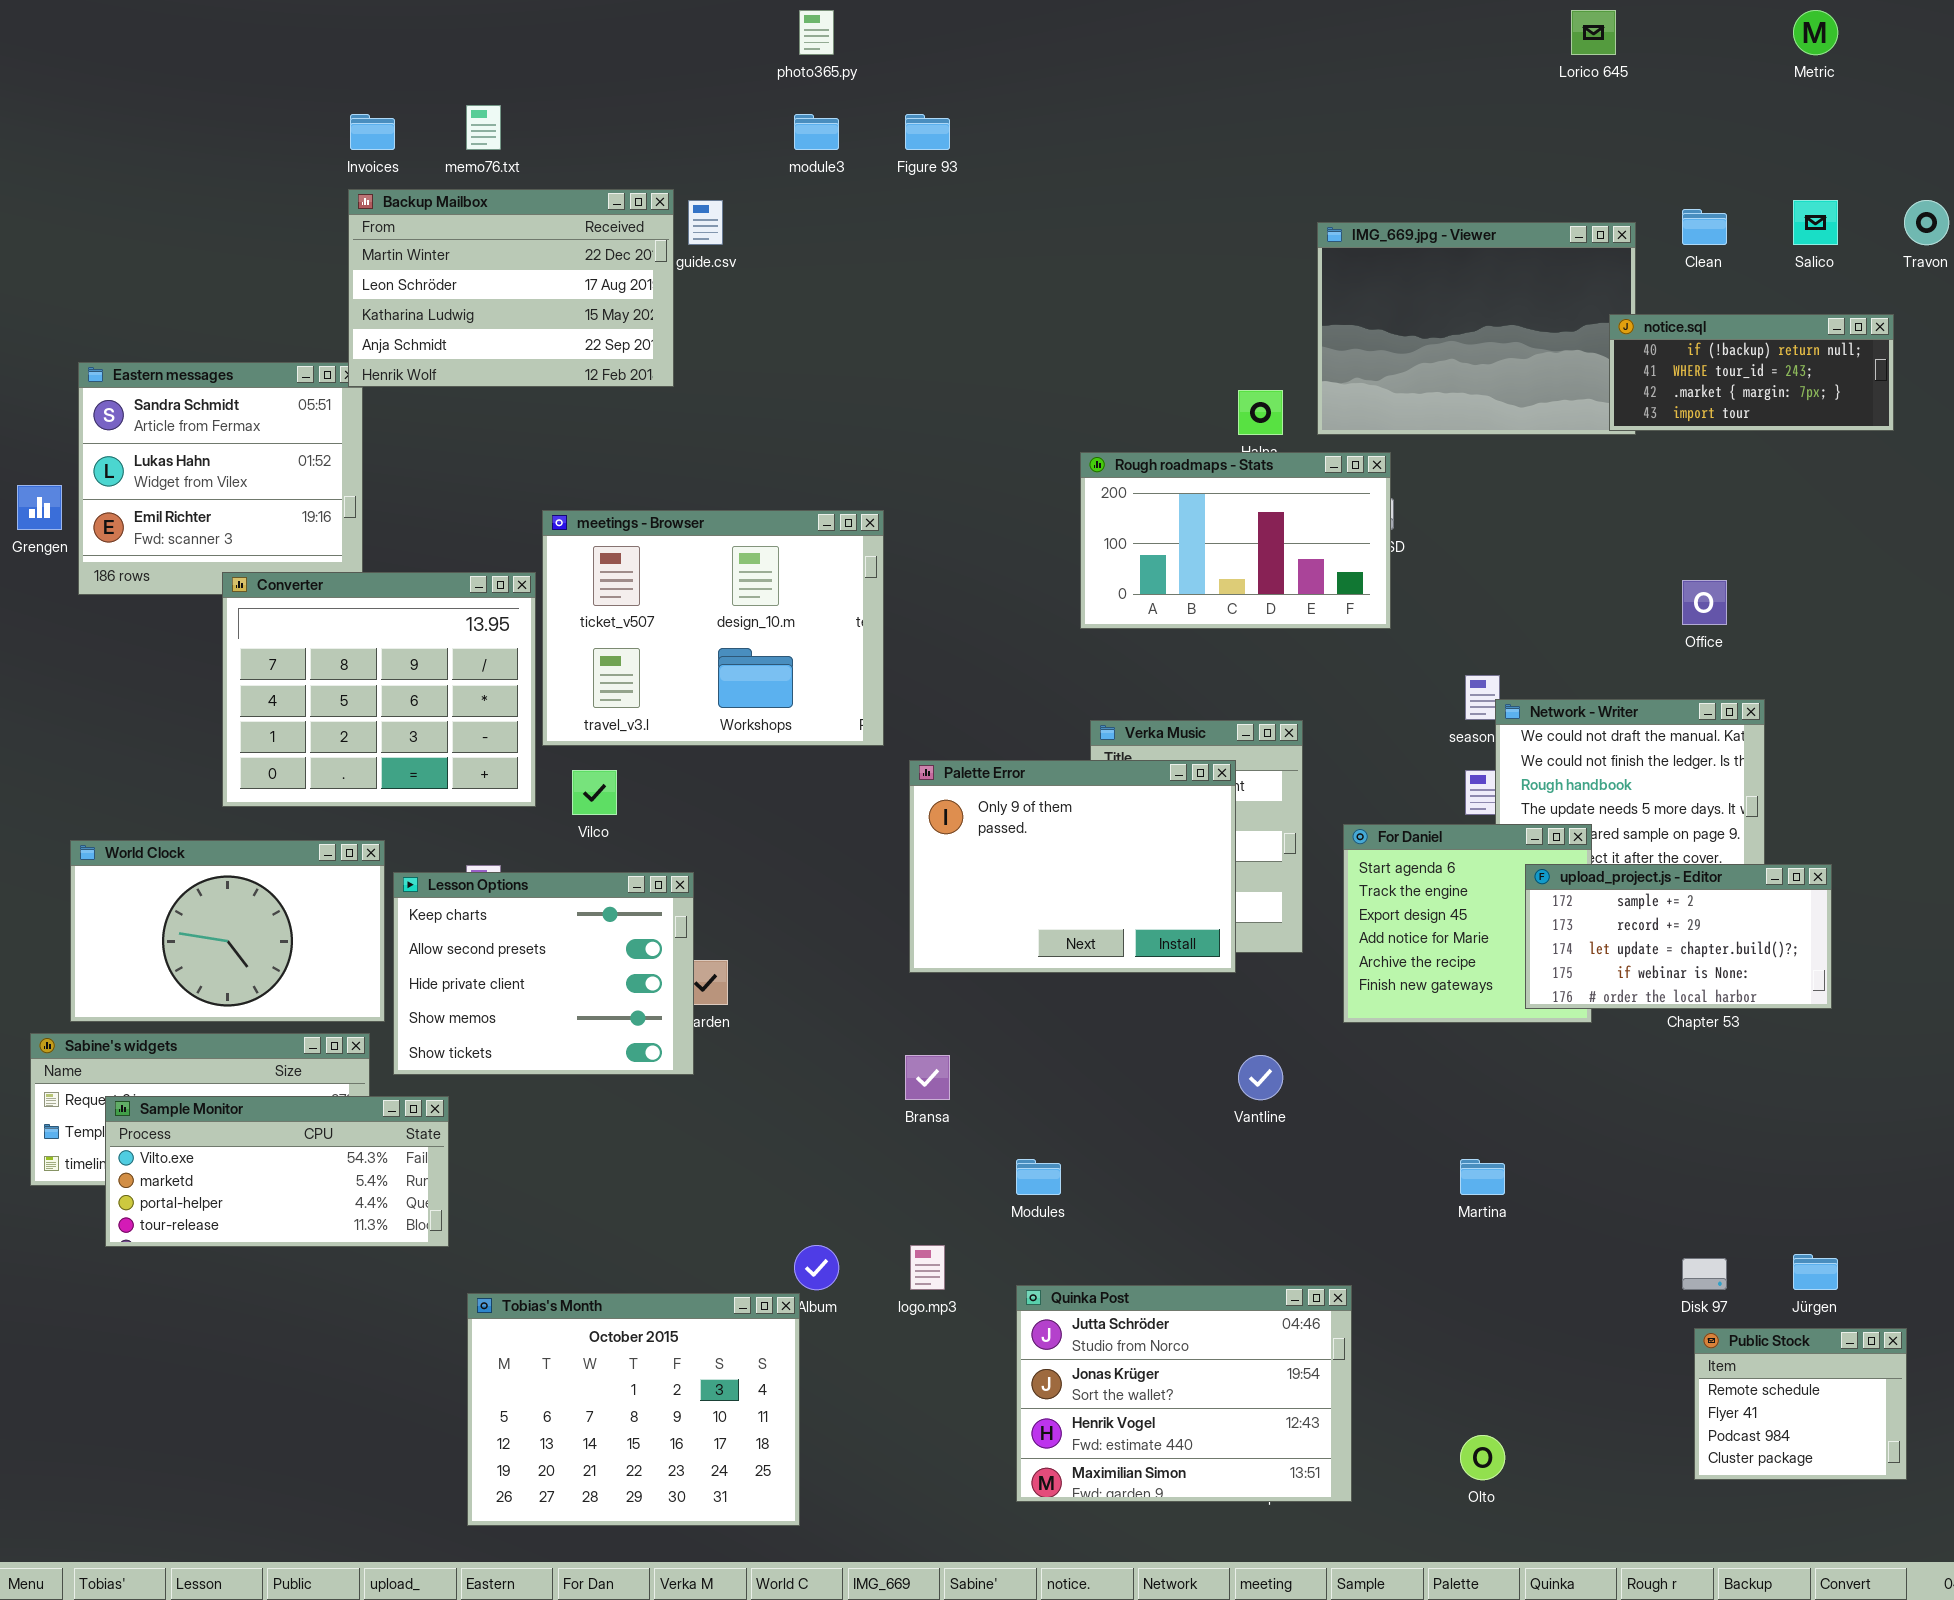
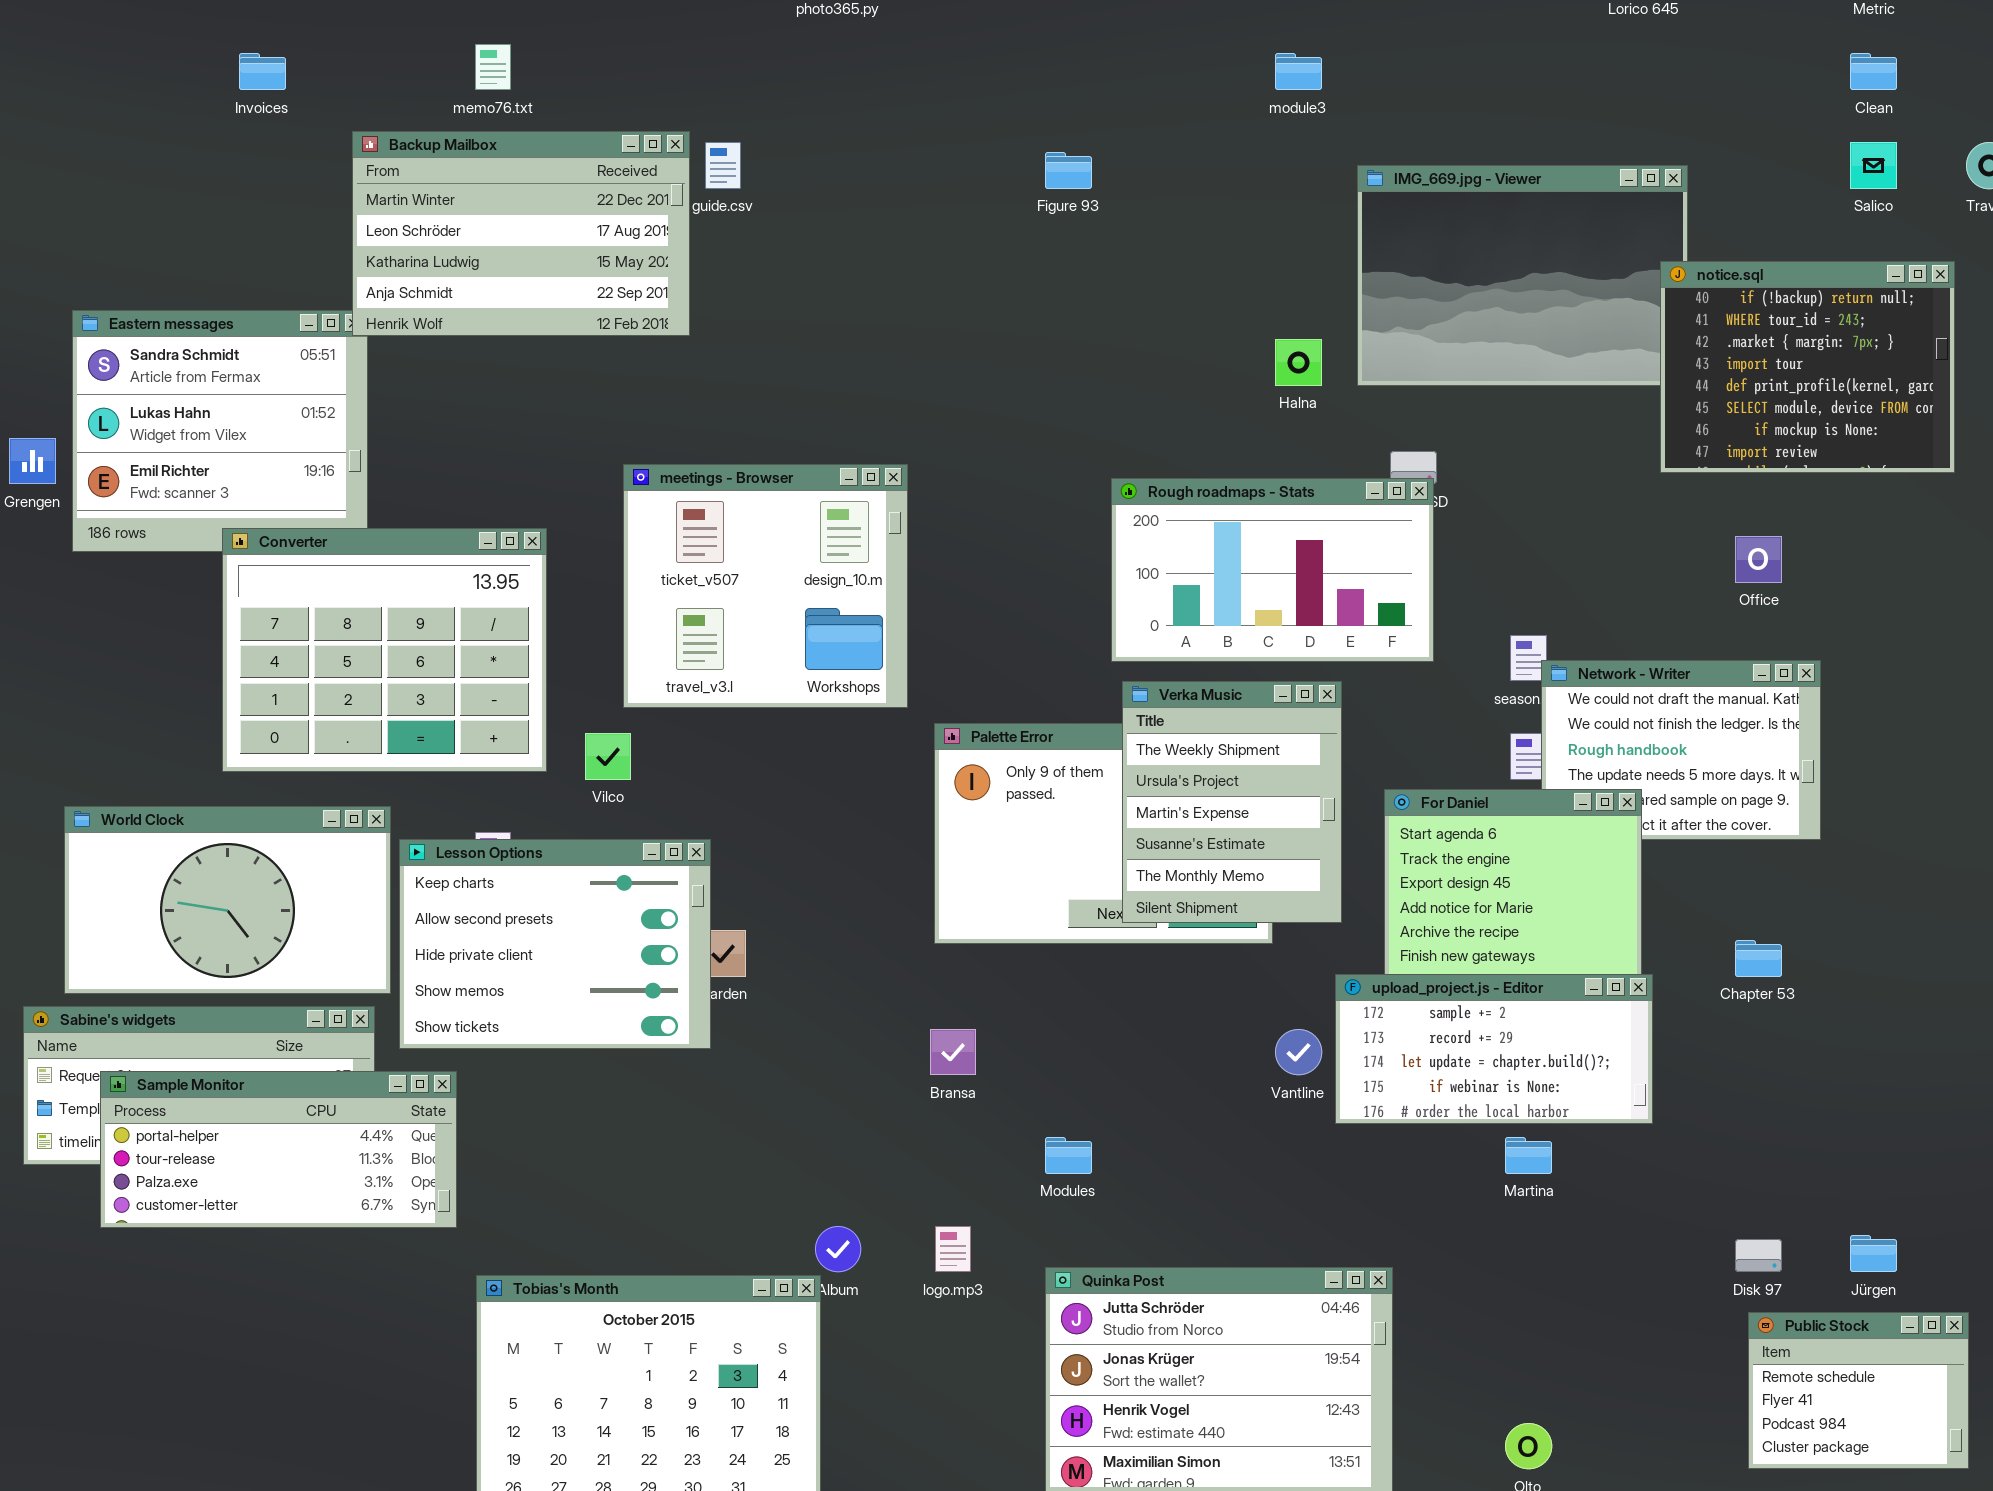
Invoices: [350,114,395,150] -> [239,53,286,90], moved
module3: [794,114,839,150] -> [1275,53,1322,90], moved
Figure 93: [905,114,950,150] -> [1045,152,1092,189], moved
Clean: [1682,209,1727,245] -> [1850,53,1897,90], moved
notice.sql: [1609,314,1894,431] -> [1660,261,1955,473], resized
Rough roadmaps - Stats: [1080,452,1391,629] -> [1111,478,1434,662], moved
meetings - Browser: [542,510,884,746] -> [623,464,908,708], resized
Verka Music: [1090,720,1303,953] -> [1122,681,1342,923], raised
upload_project.js - Editor: [1525,864,1832,1009] -> [1335,974,1653,1124], moved
Sample Monitor: [105,1096,449,1247] -> [100,1071,457,1228], scrolled down 2 rows

